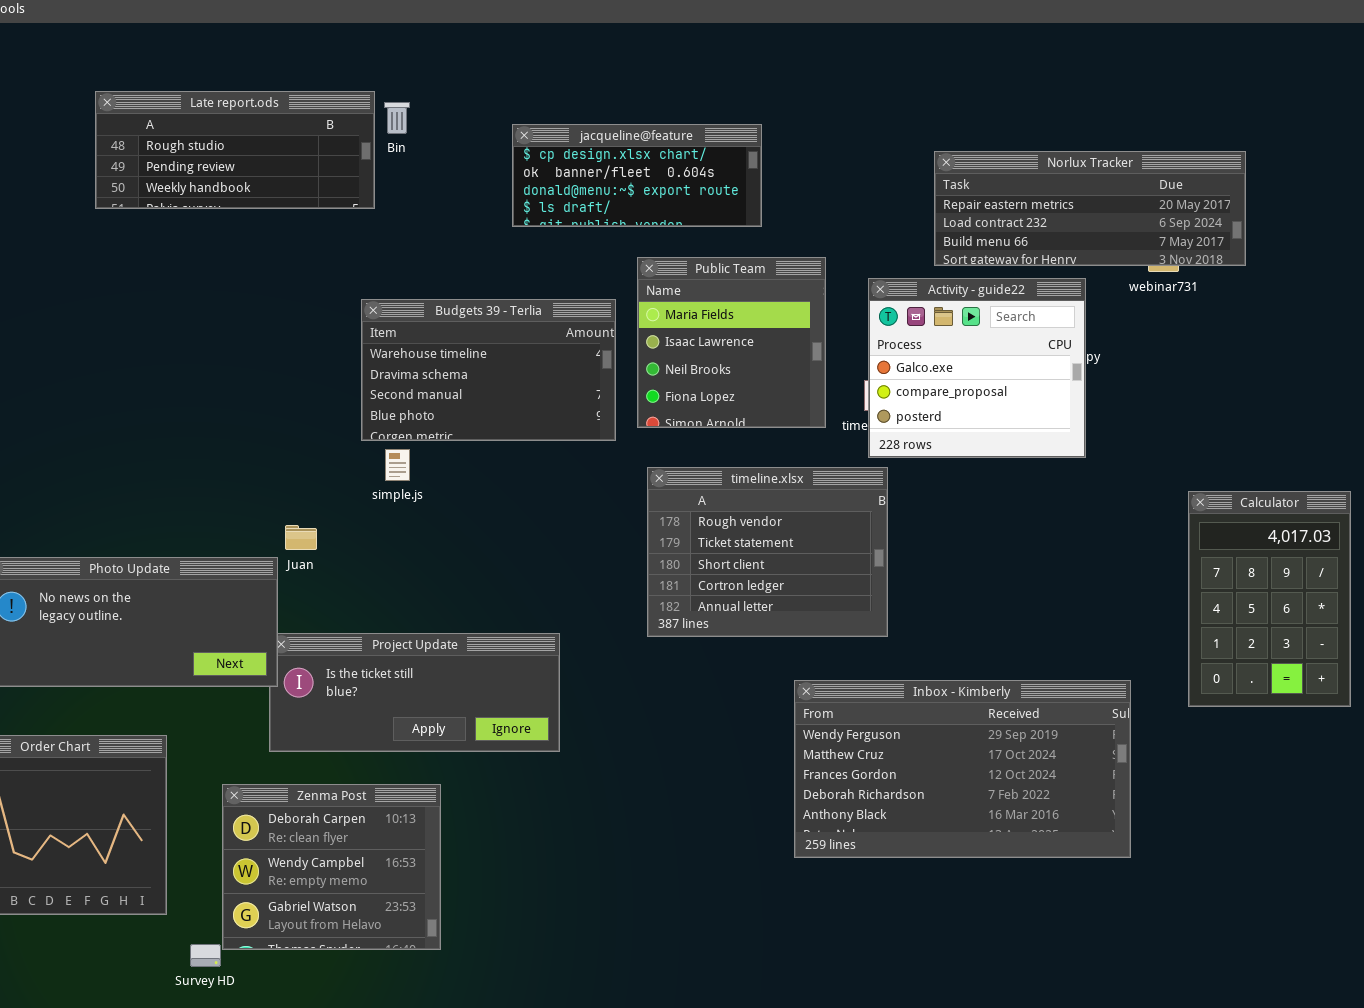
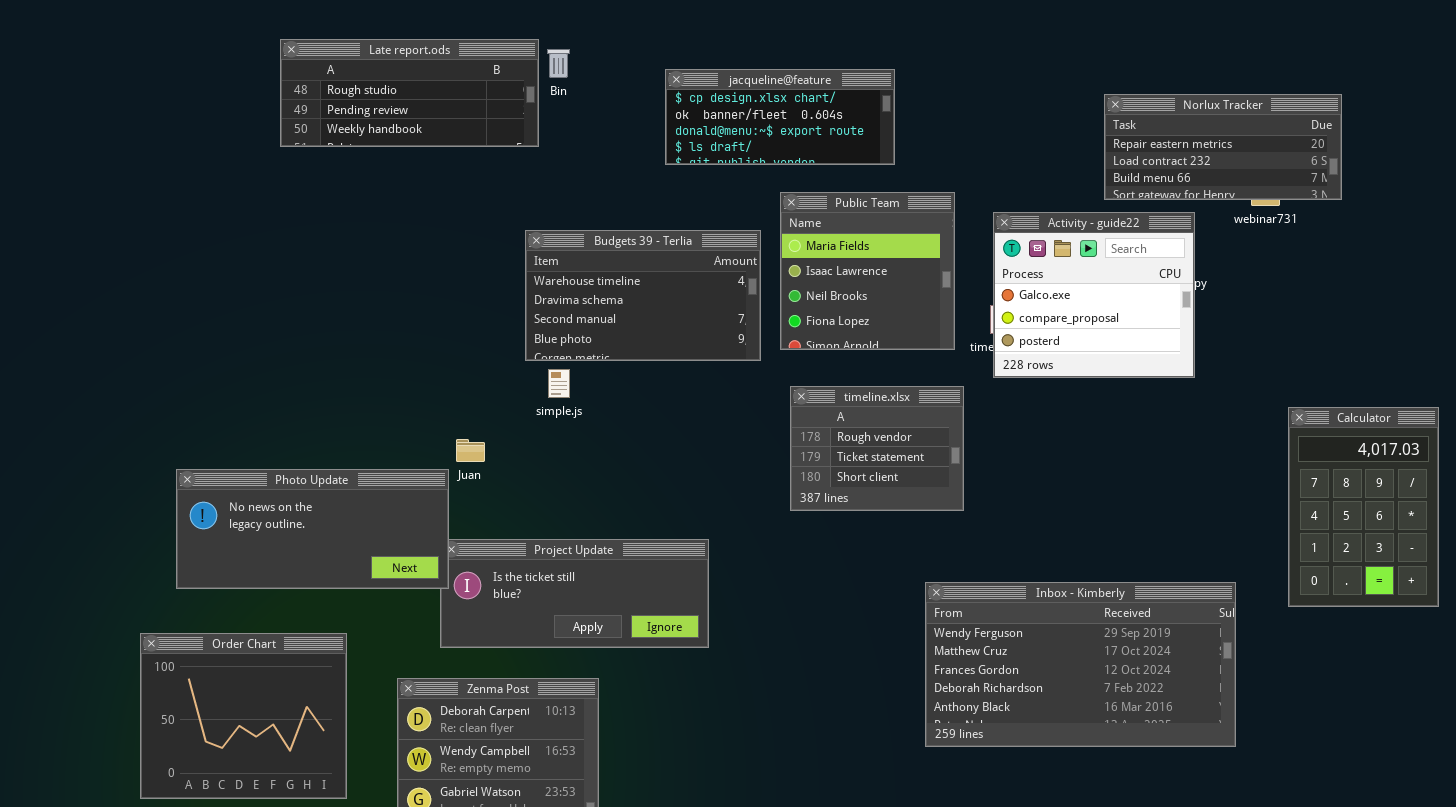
Norlux Tracker: [934,151,1246,266] -> [1104,94,1342,200], resized
timeline.xlsx: [647,467,888,637] -> [790,386,964,511], resized

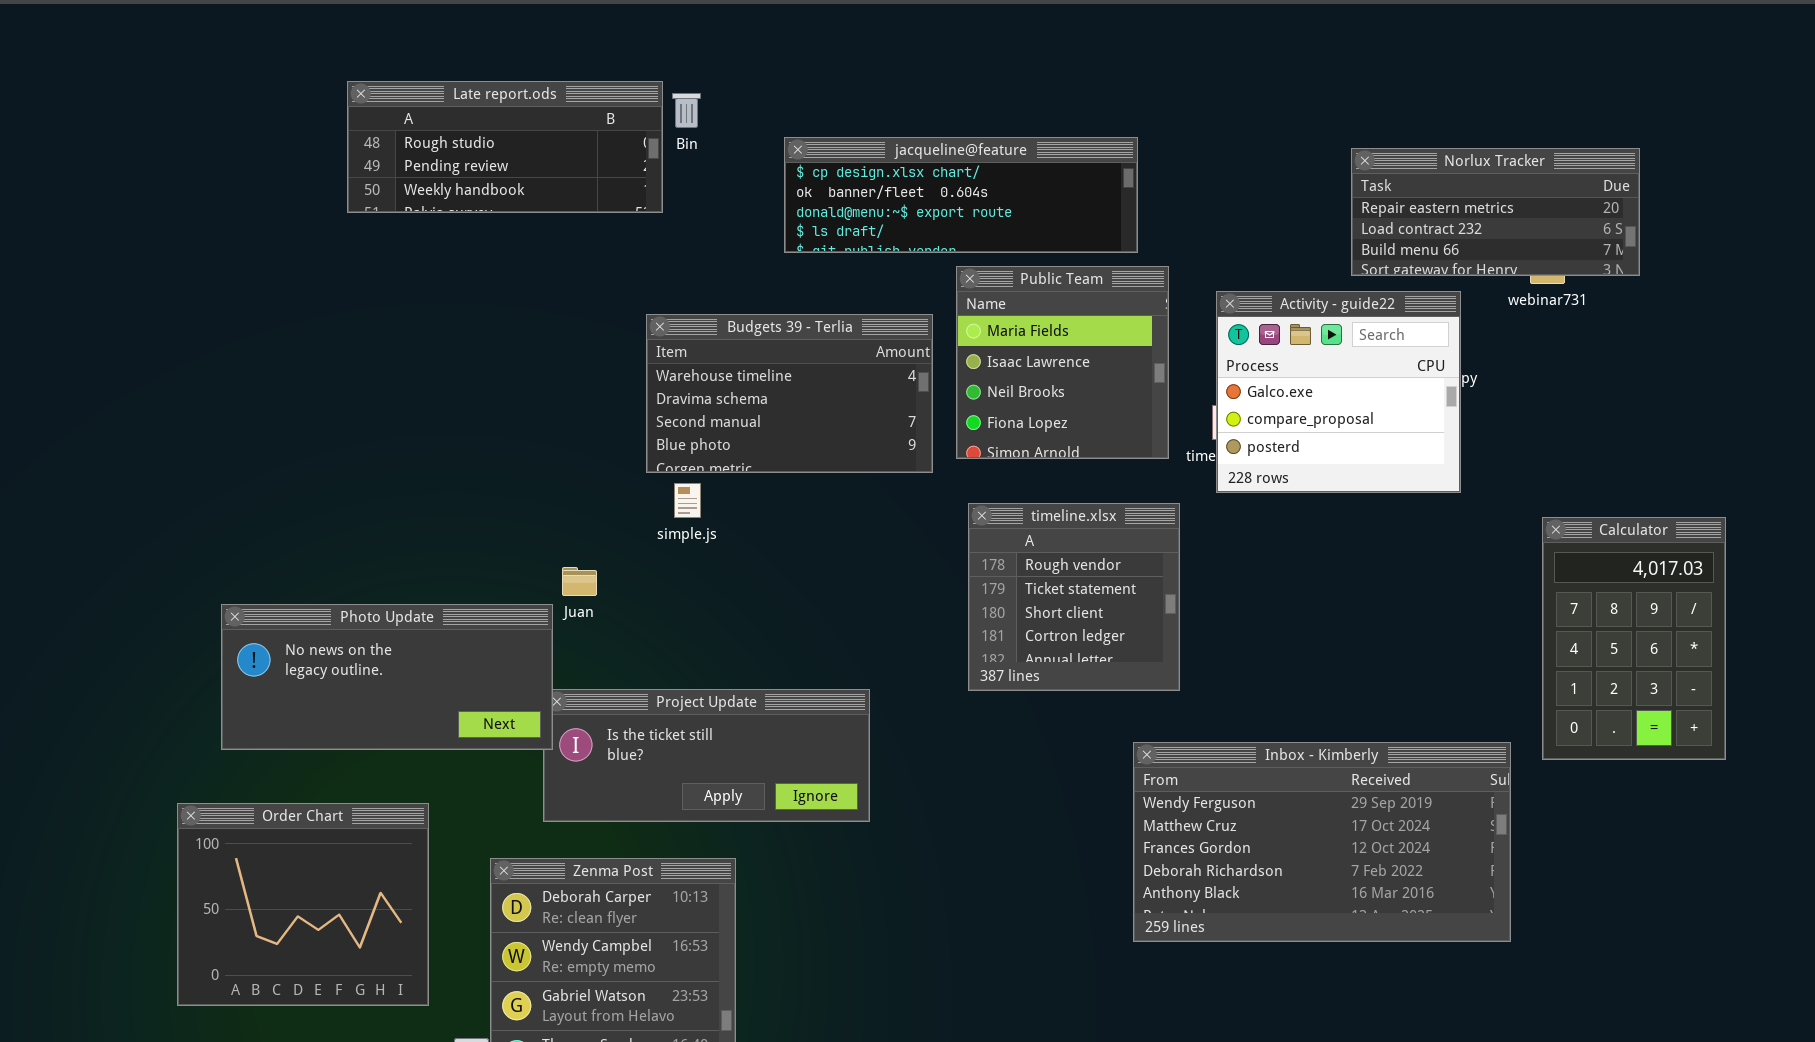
jacqueline@feature: [665,69,895,165] -> [784,137,1138,253], moved, resized
timeline.xlsx: [790,386,964,511] -> [968,503,1180,691], resized
Calculator: [1288,407,1439,607] -> [1542,517,1726,760], moved

